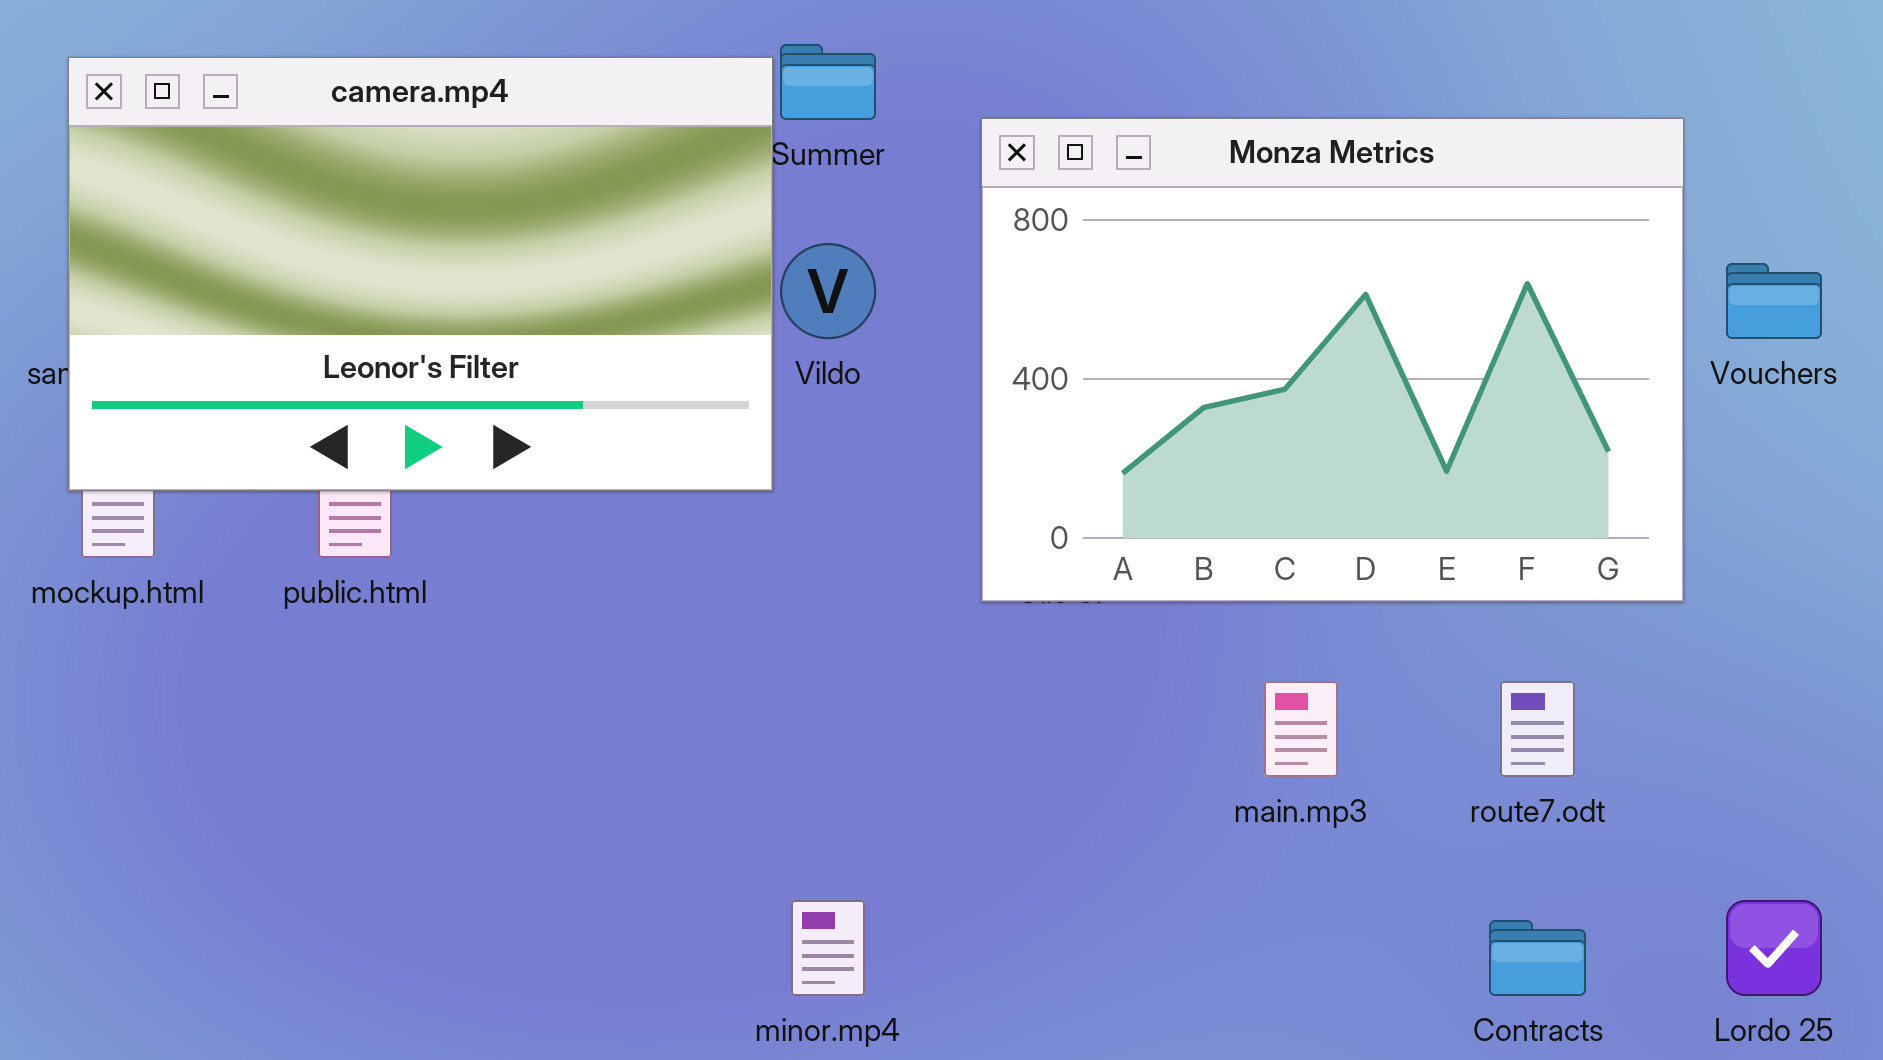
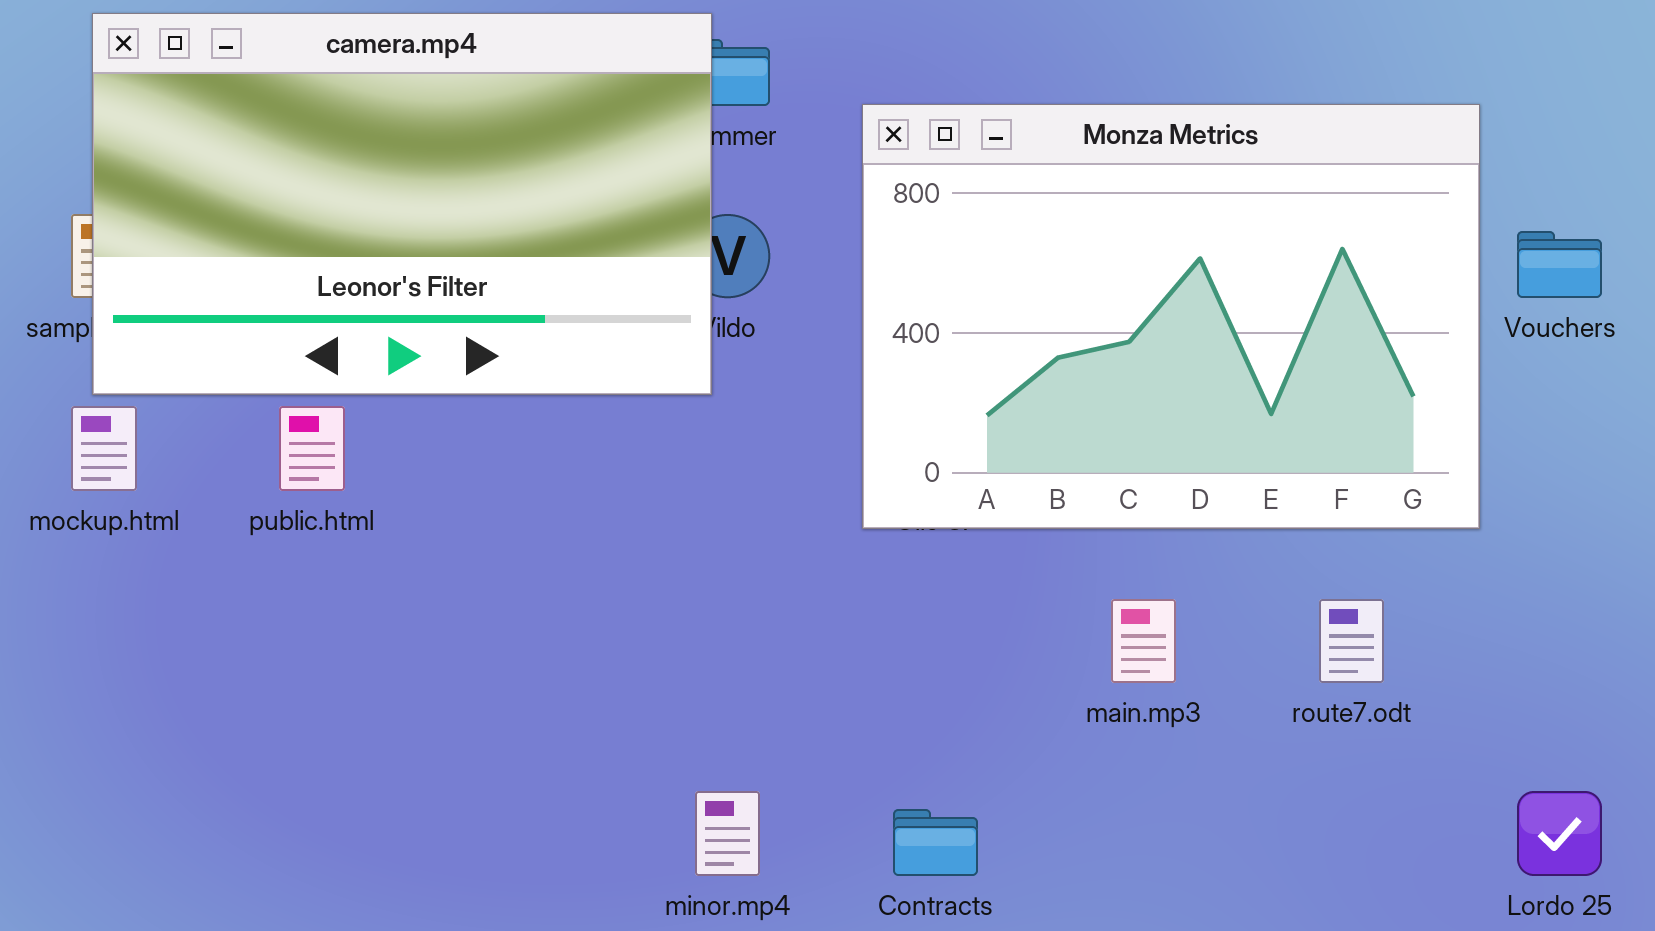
camera.mp4: [68,57,773,491] -> [92,13,712,395], moved
Contracts: [1489,920,1586,996] -> [893,809,978,876], moved

